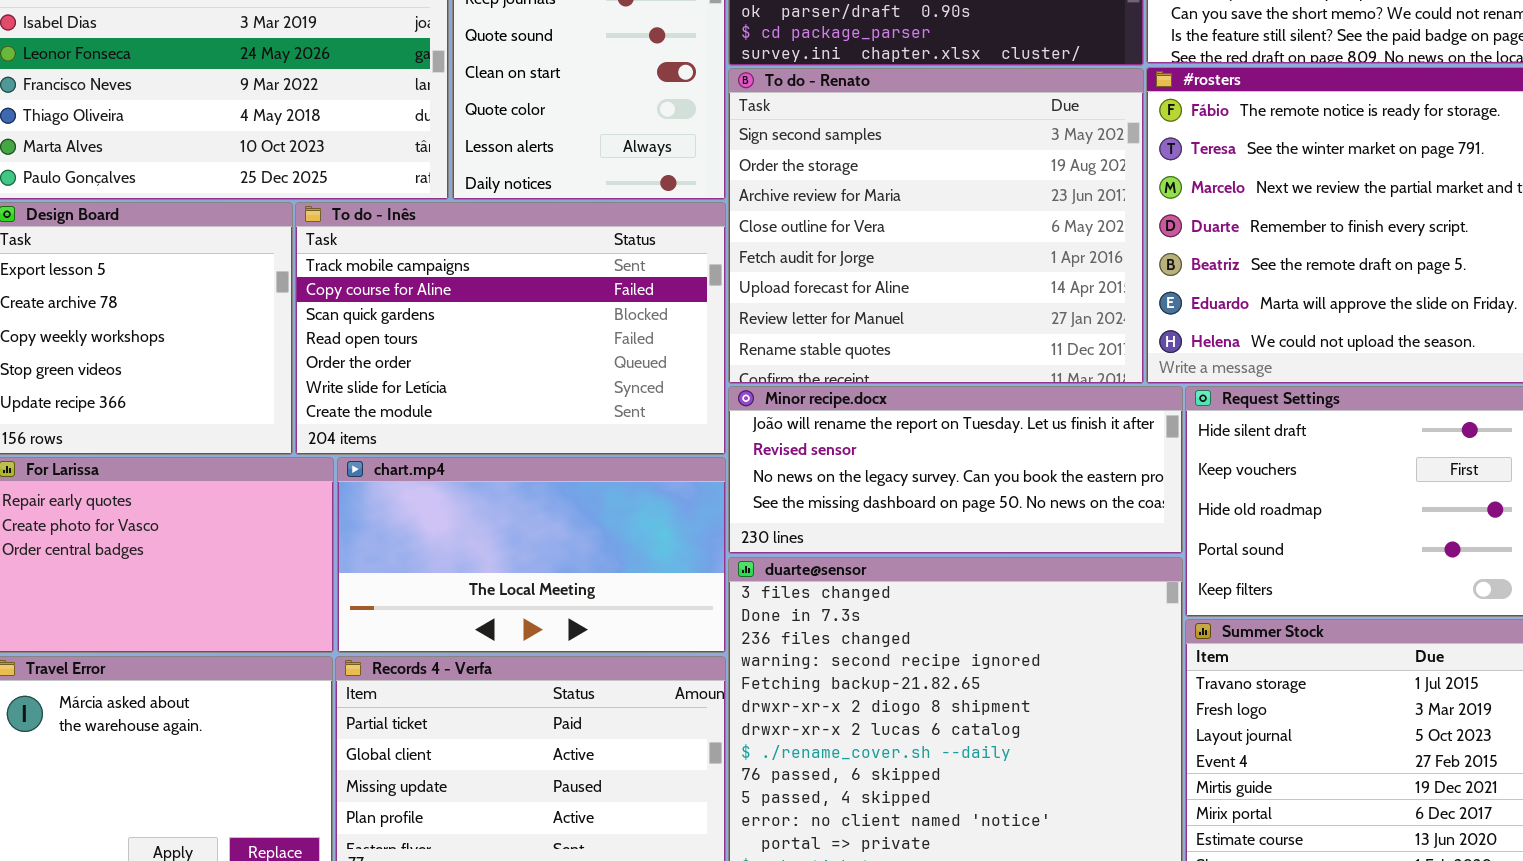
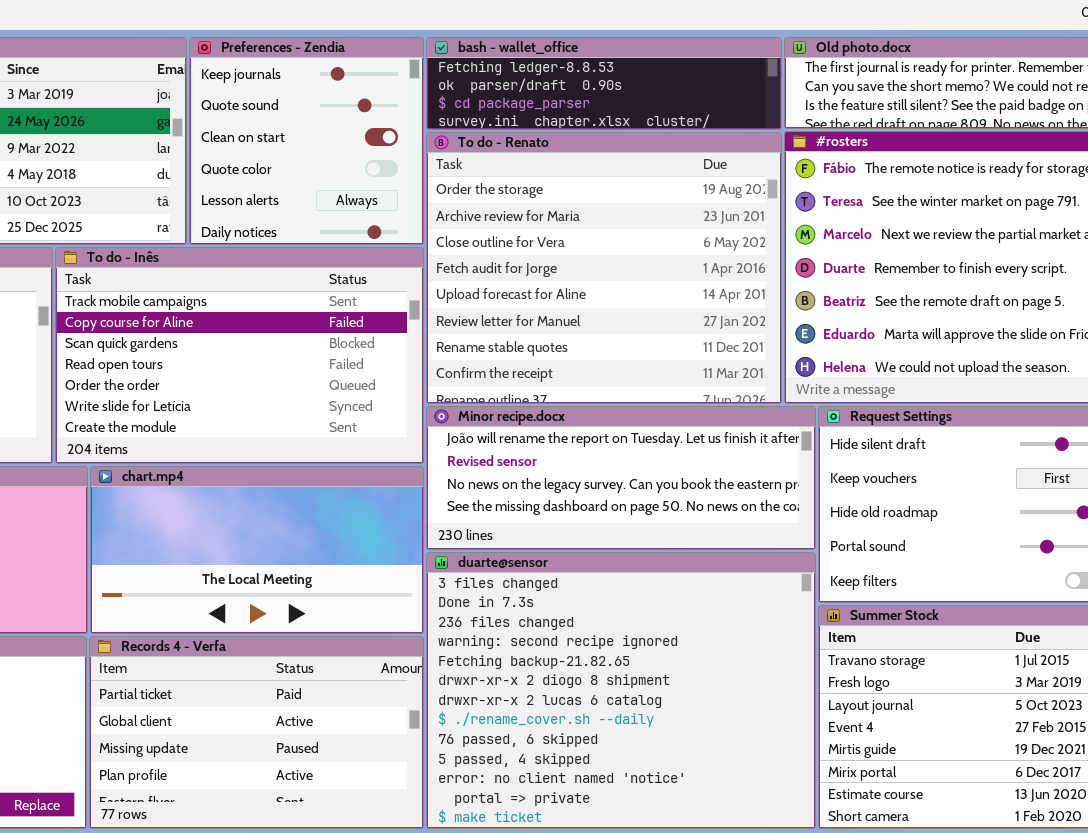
To do - Renato: [728,68,1144,384] -> [426,132,782,404], scrolled down 1 row

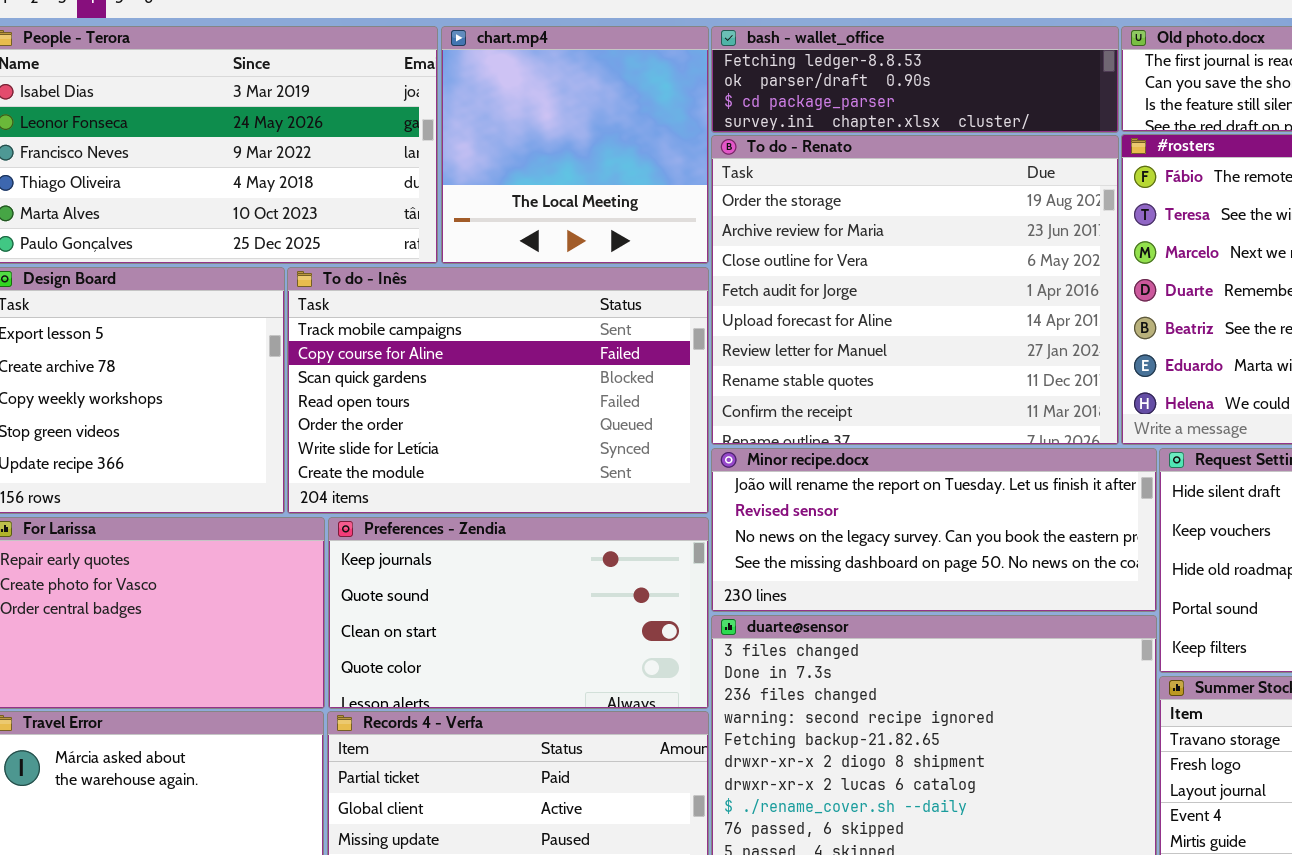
Preferences - Zendia: [189,37,424,245] -> [328,517,709,709], moved, resized
chart.mp4: [90,466,424,634] -> [441,26,709,264], moved, resized

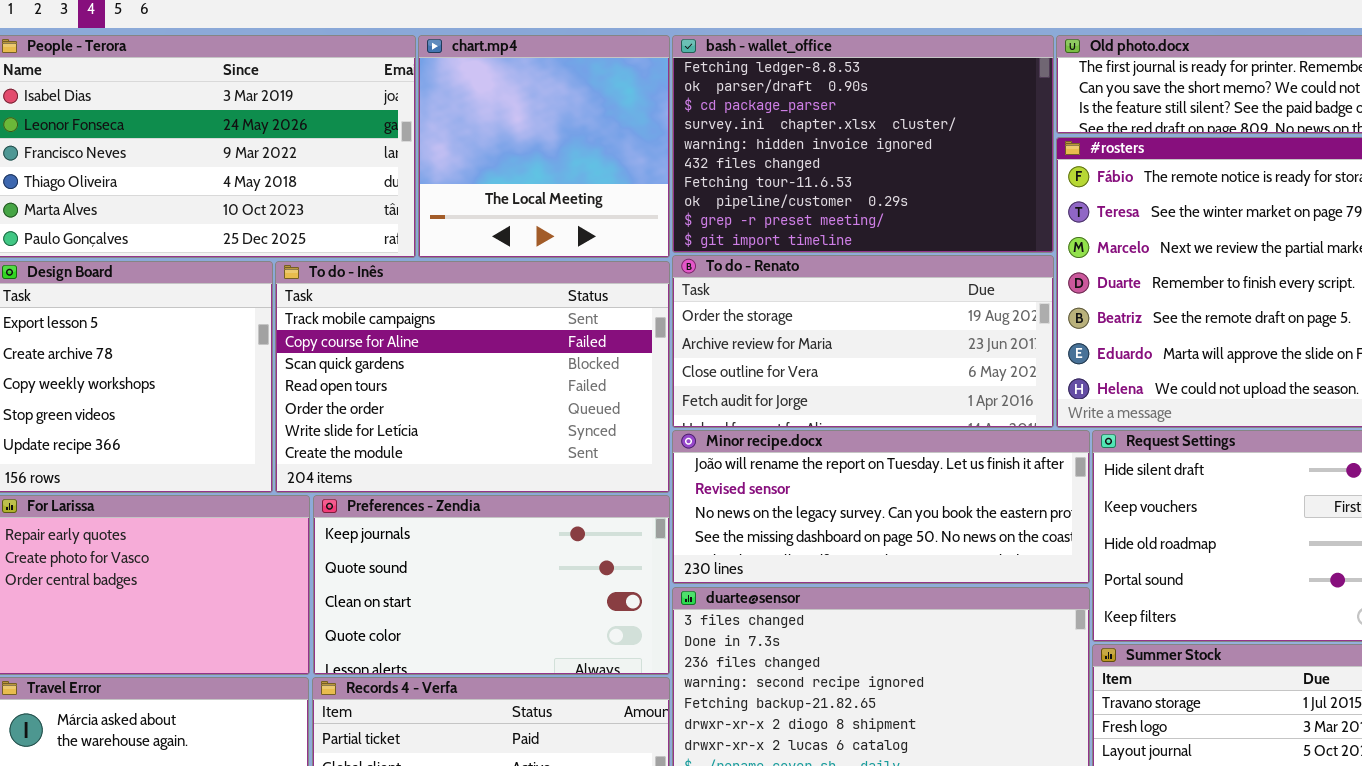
bash - wallet_office: [711,26,1119,133] -> [672,35,1054,253], resized
To do - Renato: [711,135,1119,445] -> [672,255,1054,428], resized

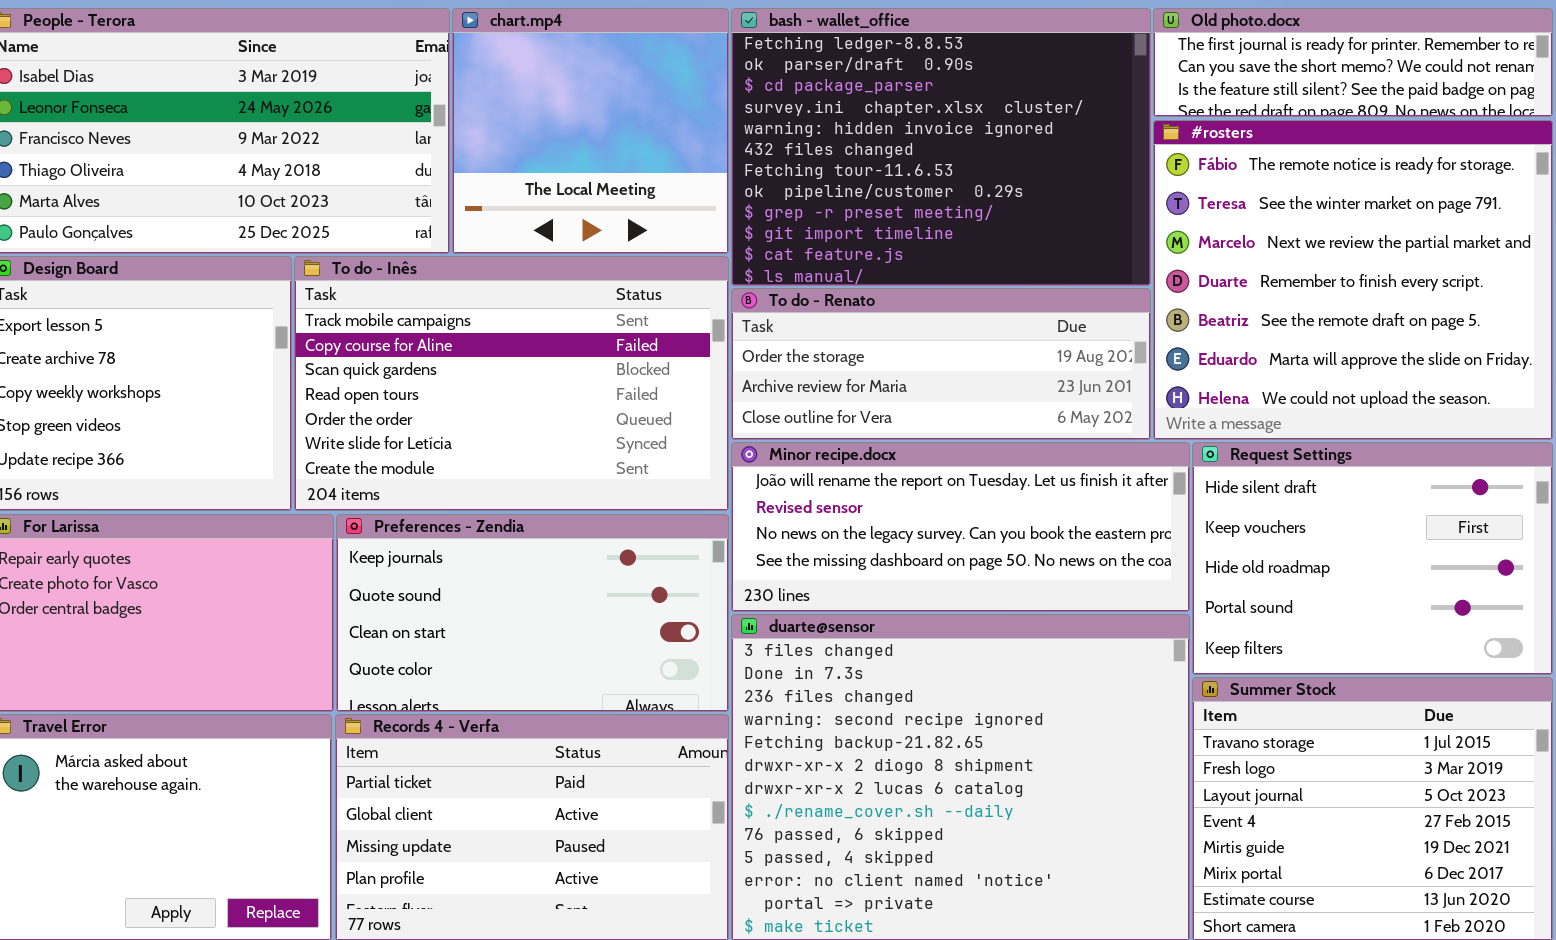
bash - wallet_office: [672,35,1054,253] -> [731,8,1151,286], resized
To do - Renato: [672,255,1054,428] -> [731,288,1151,440], resized

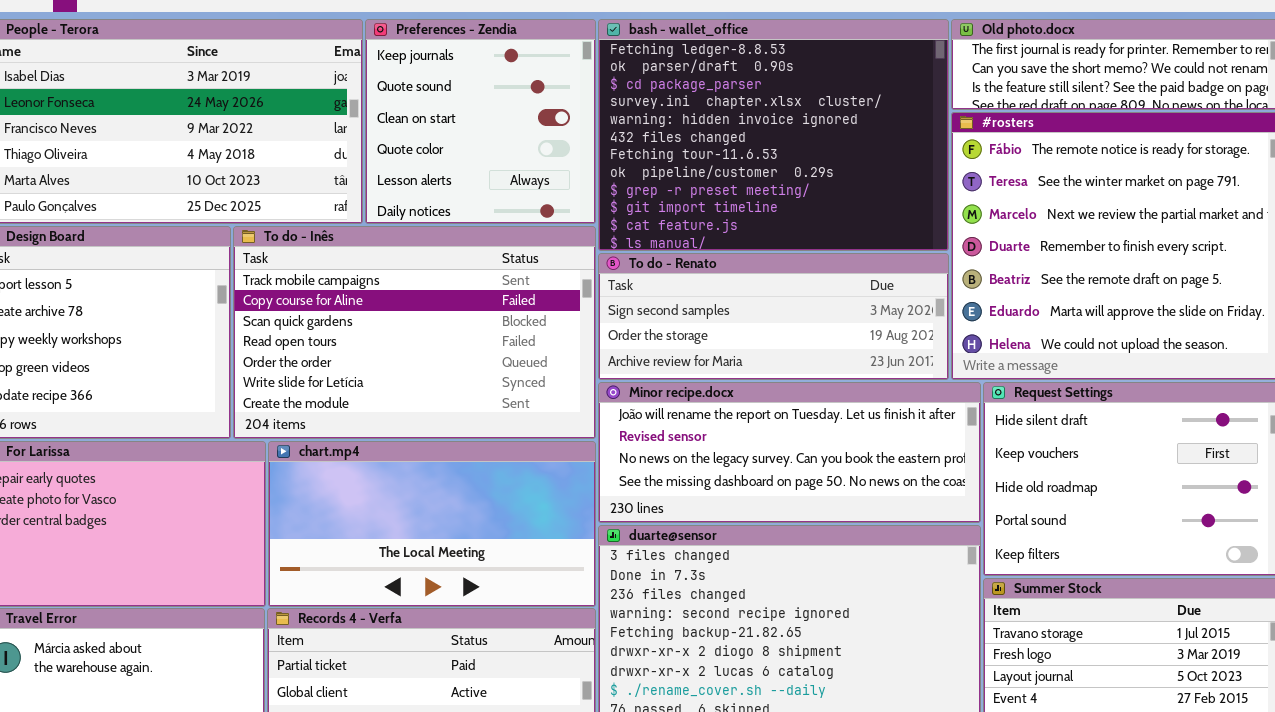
chart.mp4: [452,8,729,254] -> [268,441,596,607], moved, resized
To do - Renato: [731,288,1151,440] -> [598,253,949,380], scrolled up 1 row
Preferences - Zendia: [336,514,729,712] -> [365,19,596,224], moved, resized

